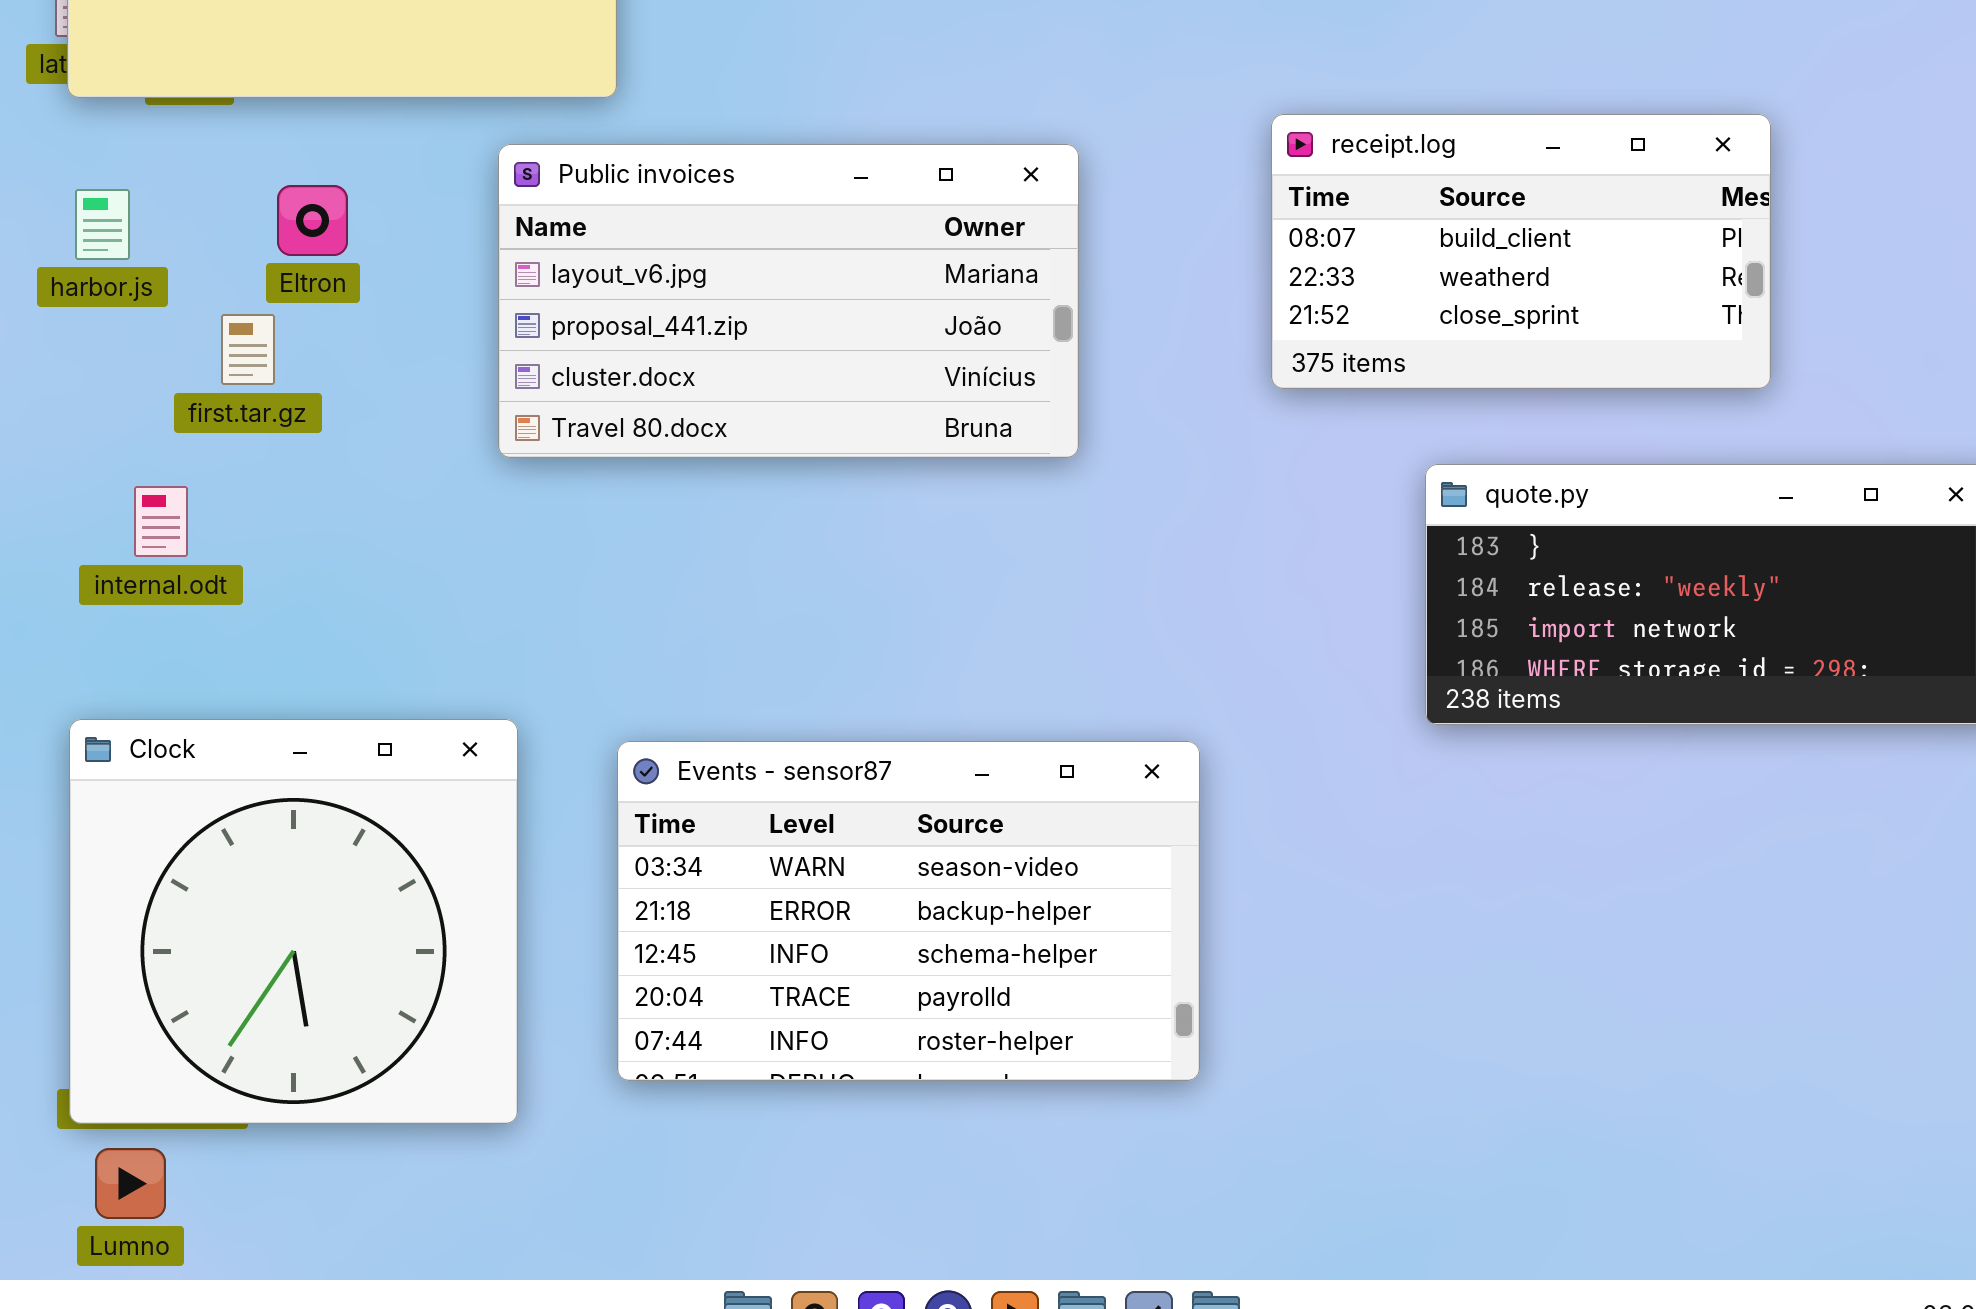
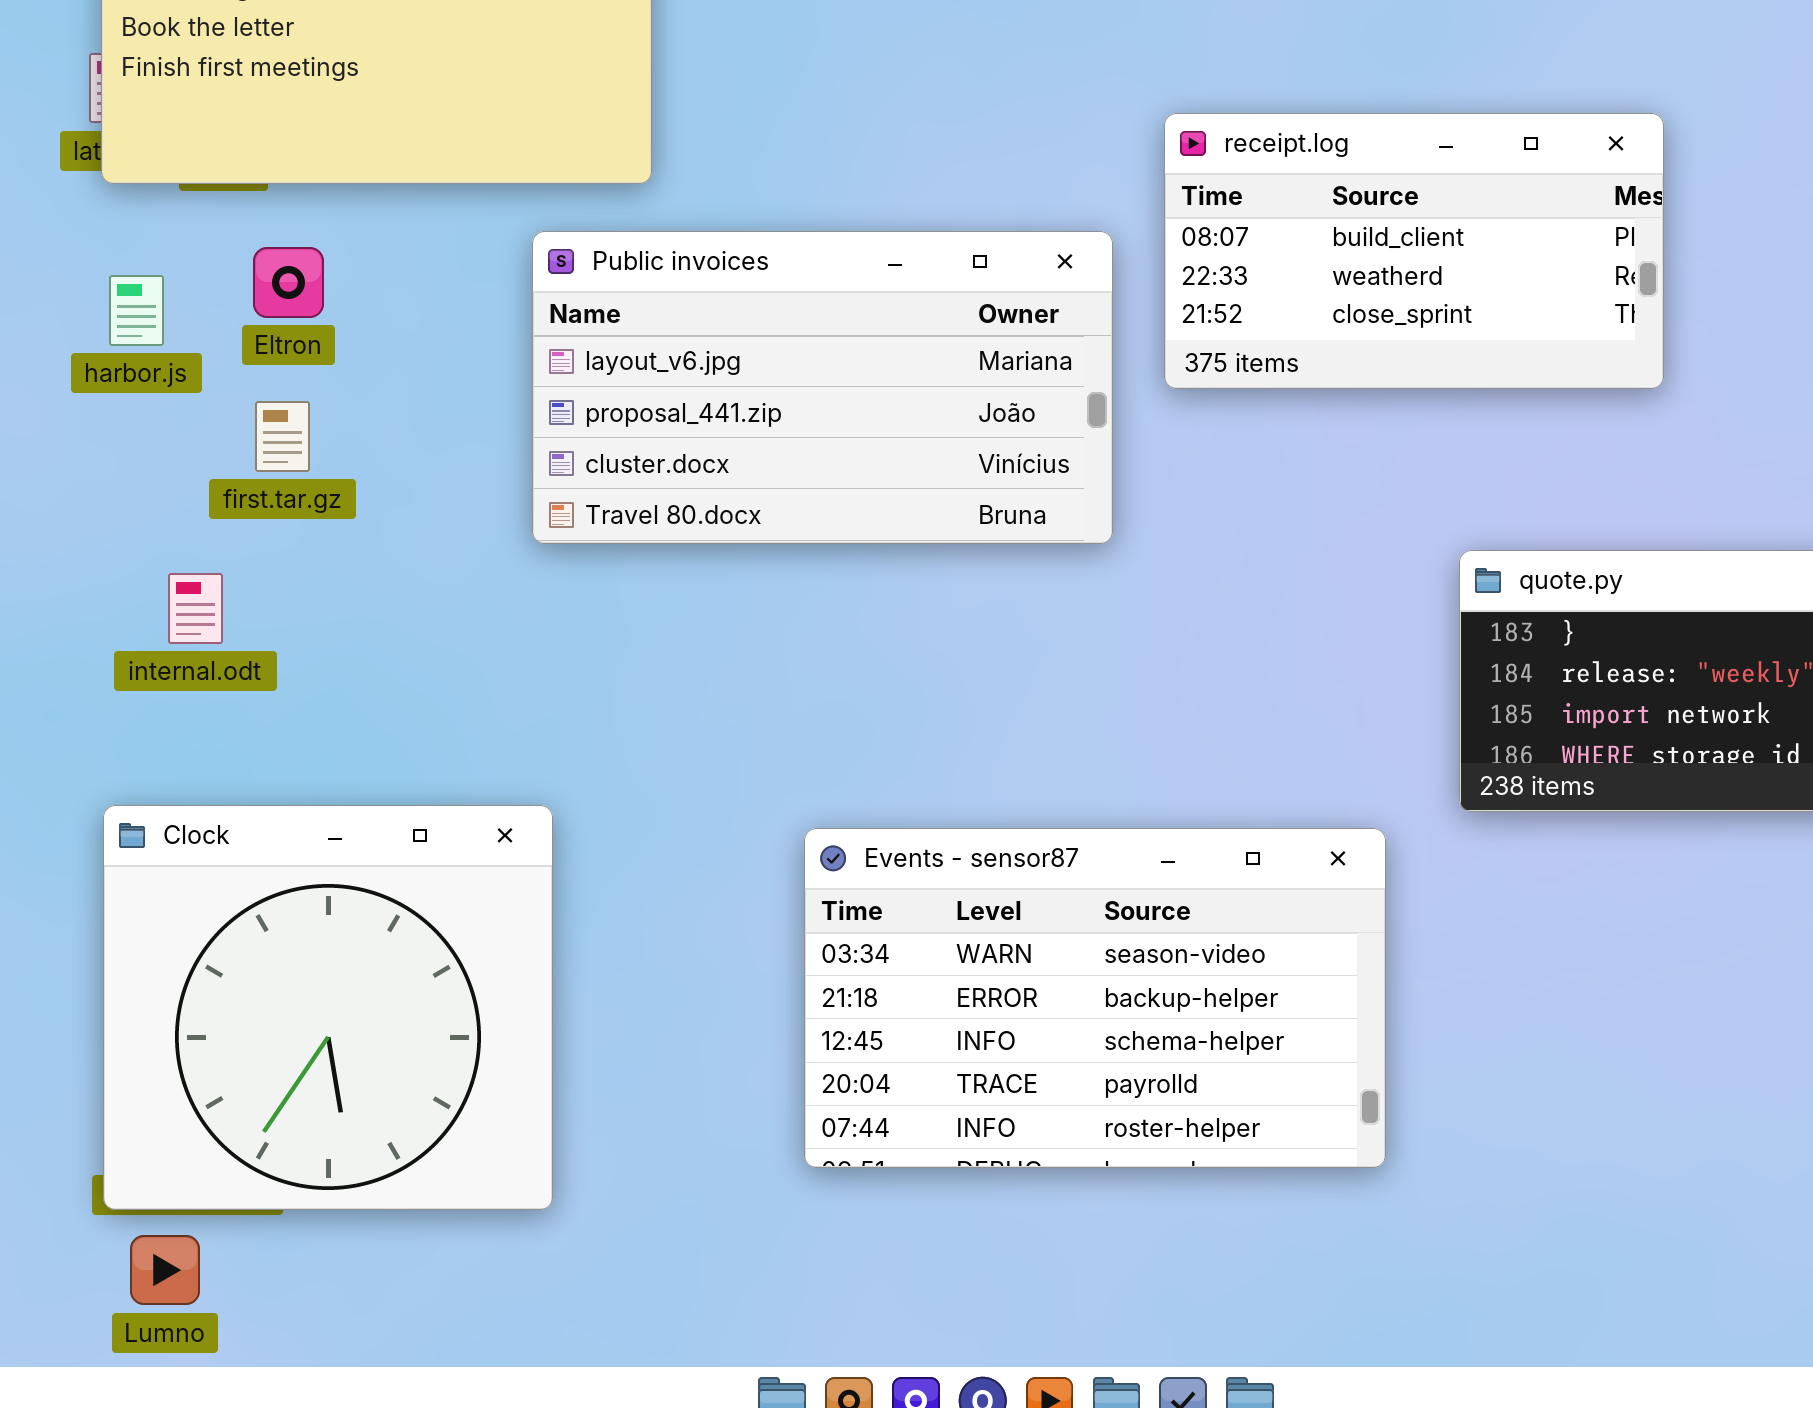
receipt.log: [1271,114,1771,389] -> [1164,113,1664,389], moved
Eltron: [277,185,348,256] -> [253,247,324,318], moved
Events - sensor87: [617,741,1200,1081] -> [804,828,1386,1168], moved

